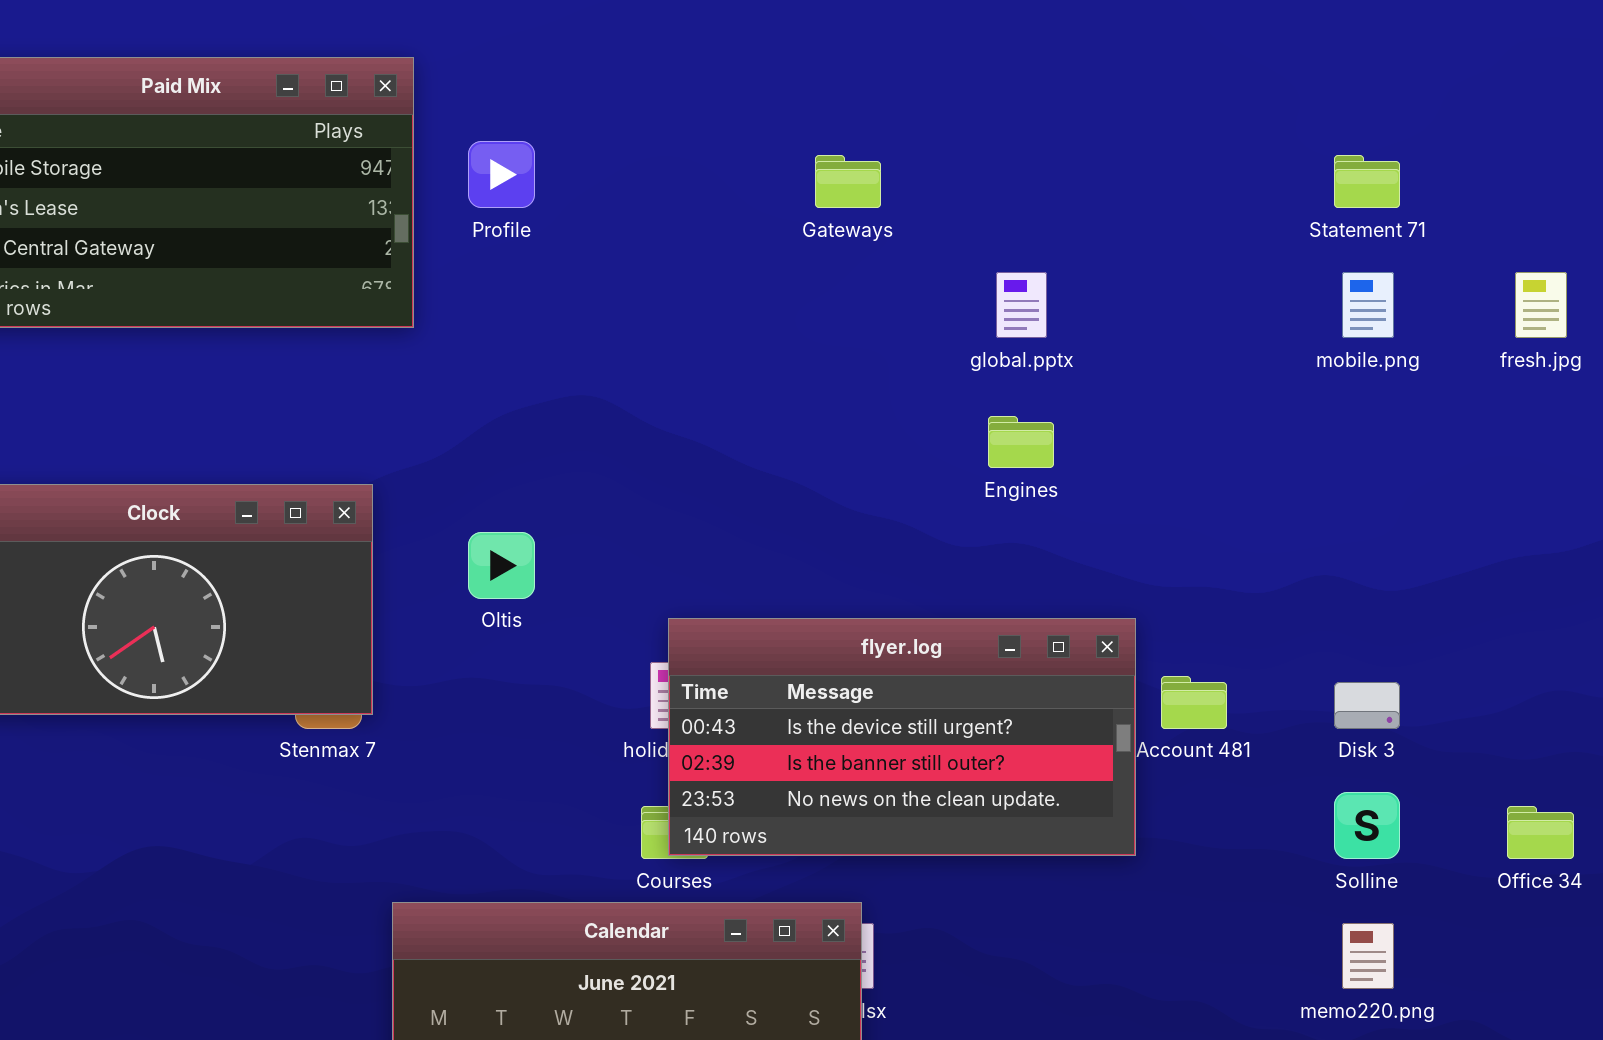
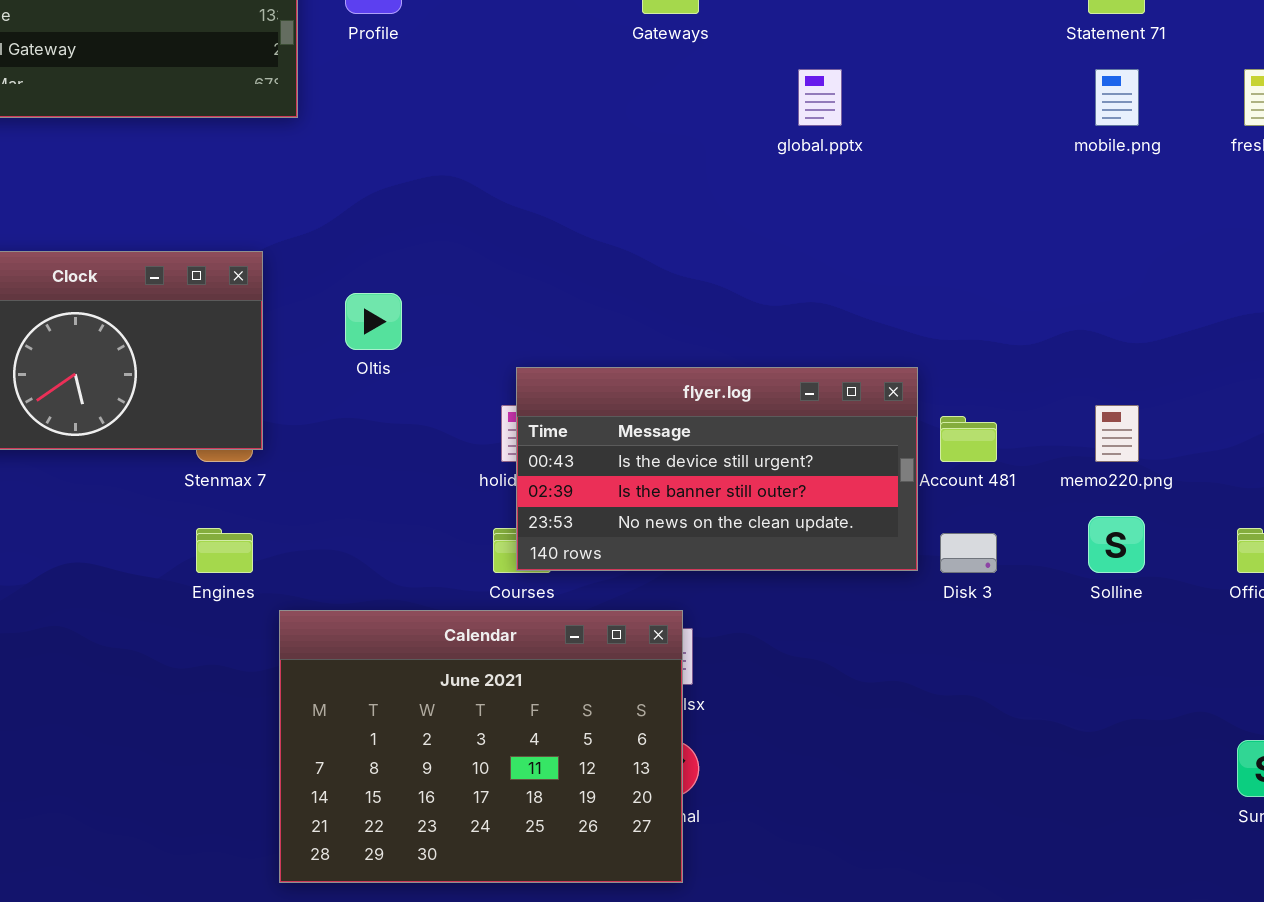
Engines: [988,416,1054,468] -> [196,528,253,573], moved
Disk 3: [1334,682,1400,729] -> [940,533,997,573], moved
memo220.png: [1342,923,1394,989] -> [1095,405,1139,462], moved

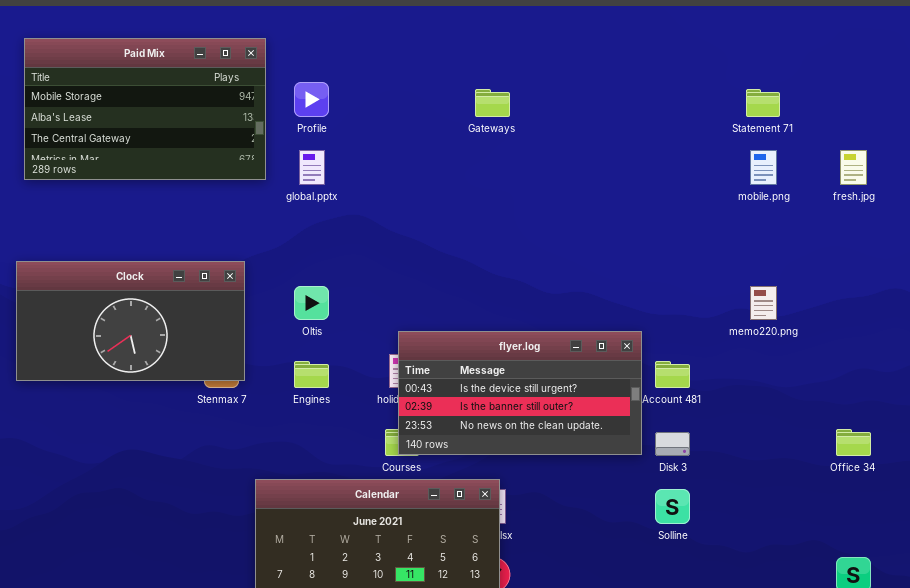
global.pptx: [798,69,842,126] -> [299,150,325,185], moved
memo220.png: [1095,405,1139,462] -> [750,286,777,320], moved
Solline: [1088,516,1145,573] -> [655,489,690,524], moved
Engines: [196,528,253,573] -> [294,361,329,388], moved

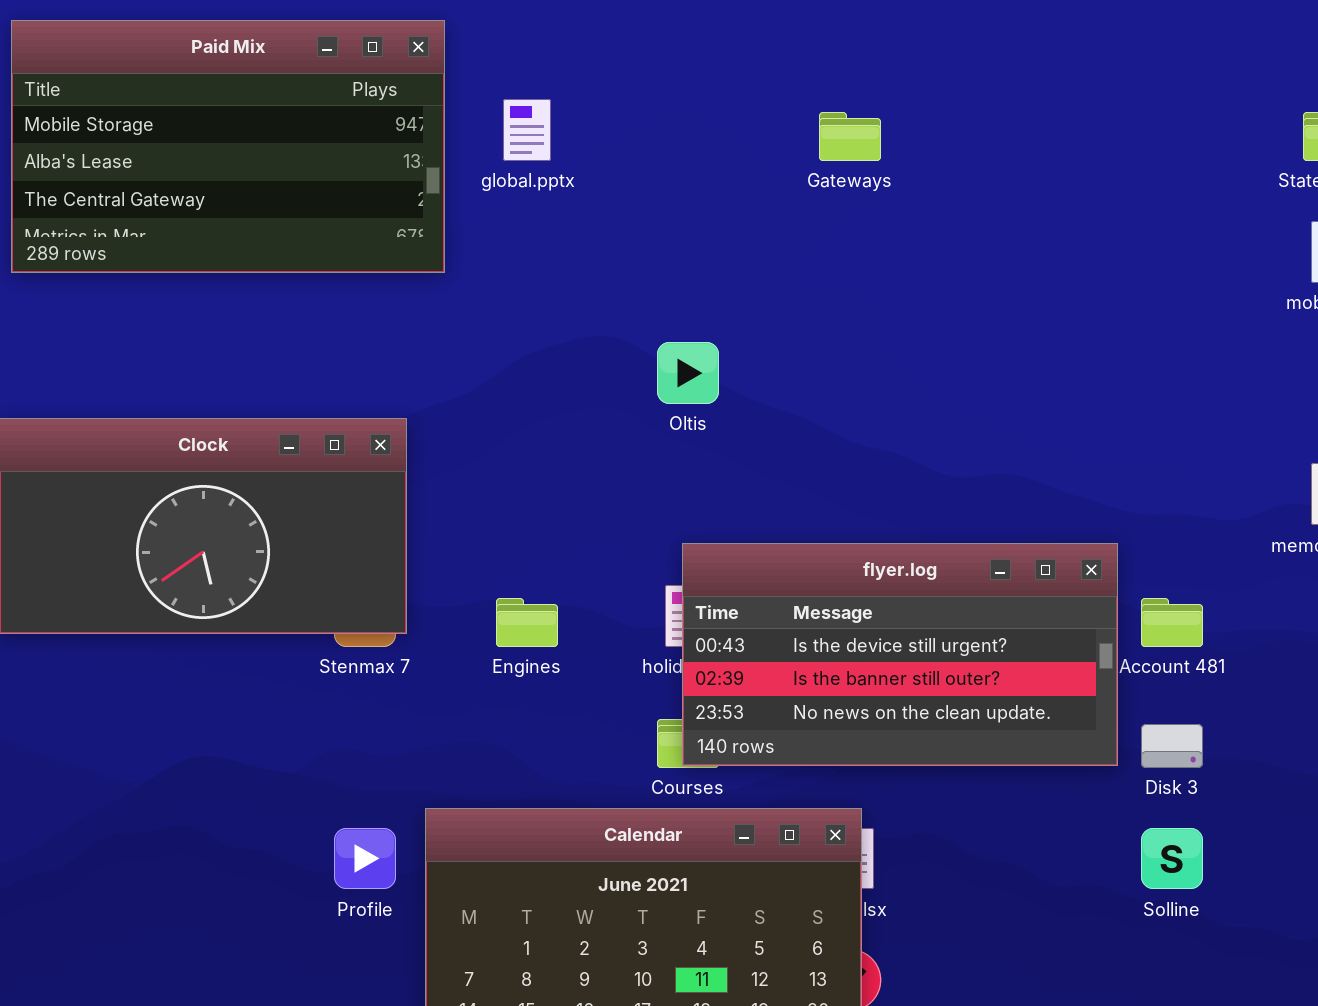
Profile: [294,82,329,117] -> [334,828,396,889], moved
global.pptx: [299,150,325,185] -> [503,99,551,161], moved
Oltis: [294,286,329,320] -> [657,342,719,404], moved

